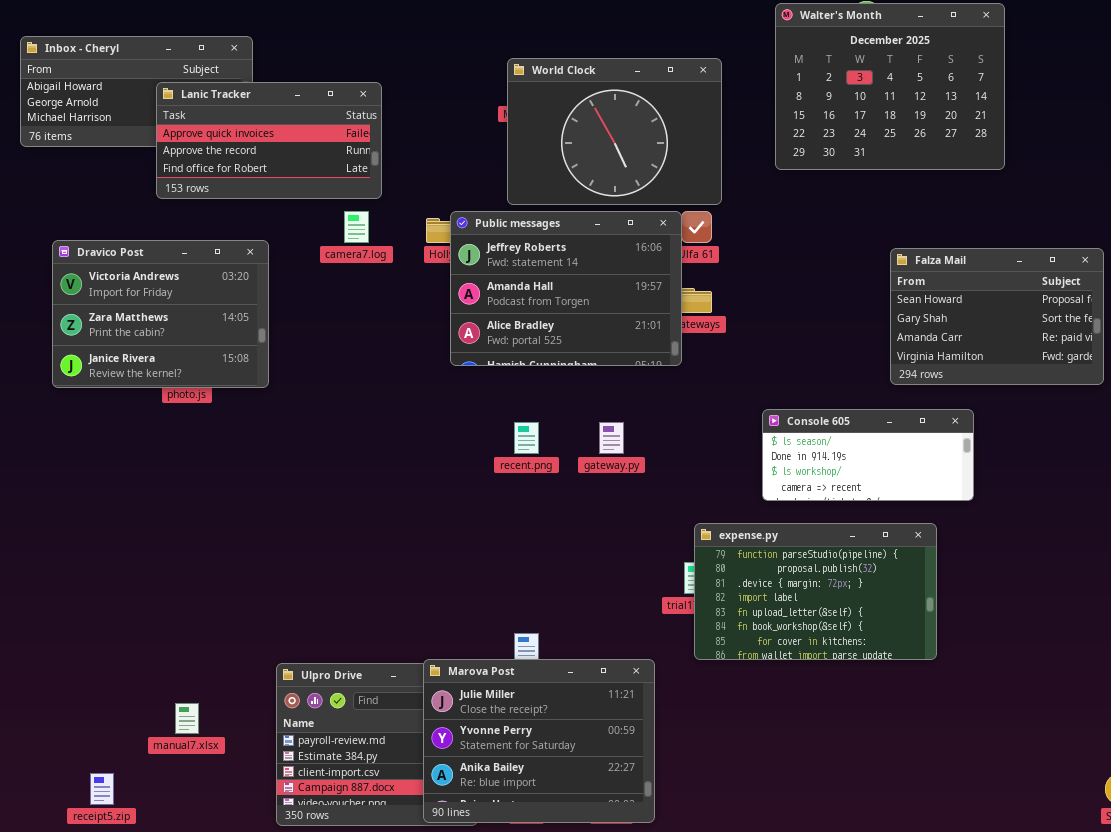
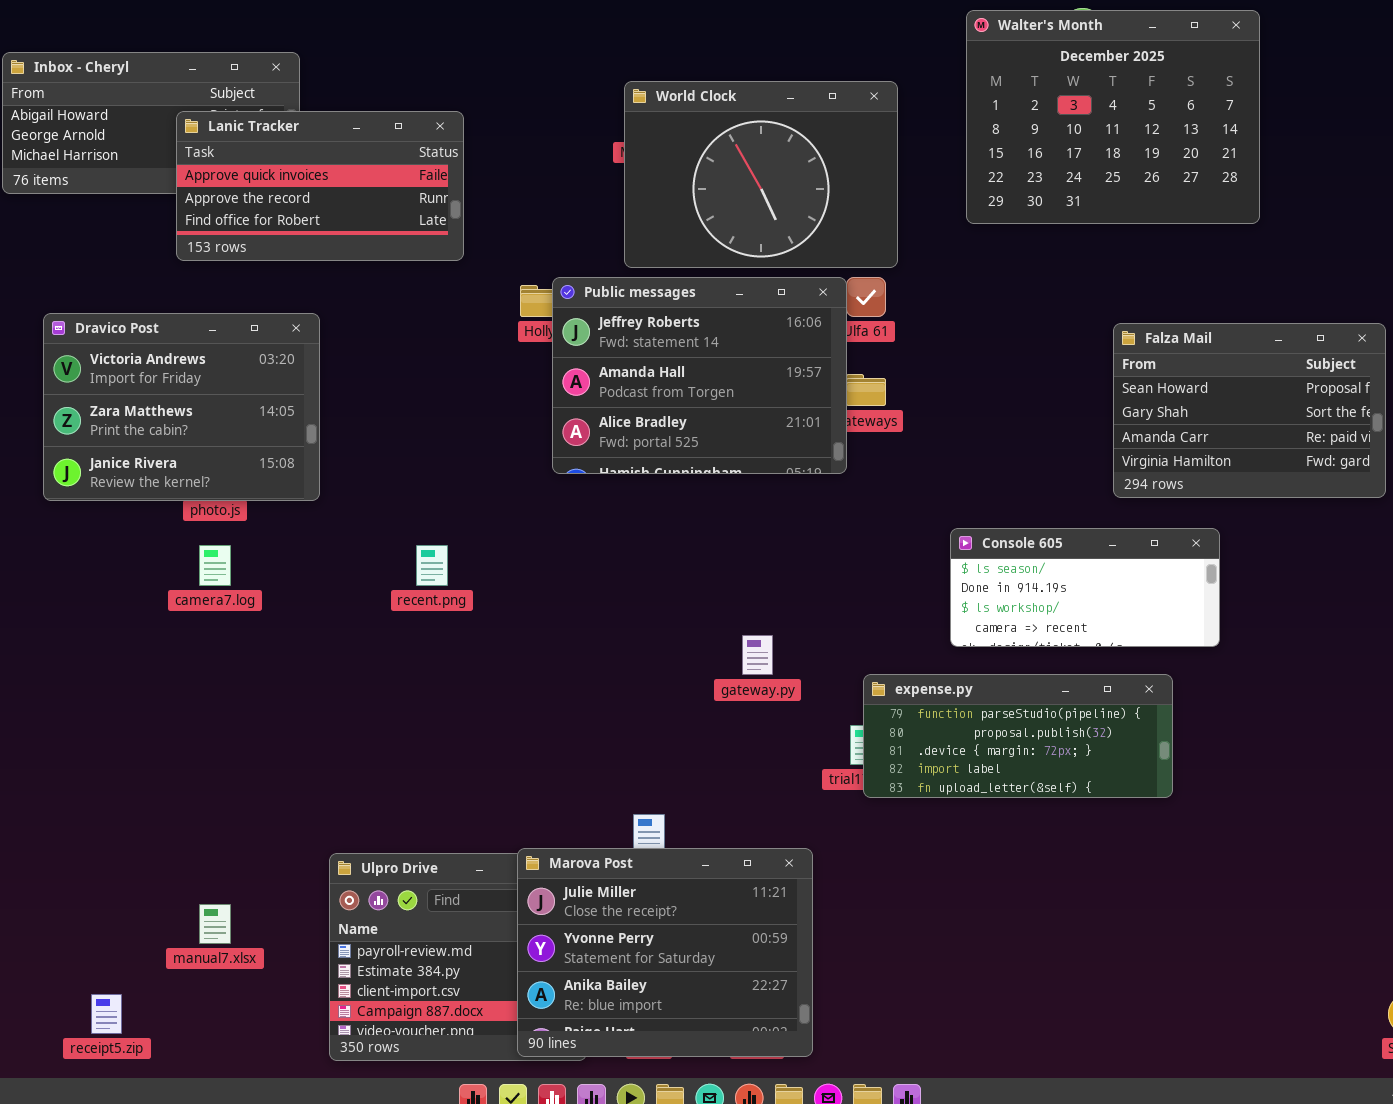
camera7.log: [344,211,369,243] -> [199,545,231,586], moved
recent.png: [514,422,539,454] -> [416,545,448,586], moved
gateway.py: [599,422,624,454] -> [742,635,773,675], moved
expense.py: [694,523,937,660] -> [863,674,1173,798], resized

